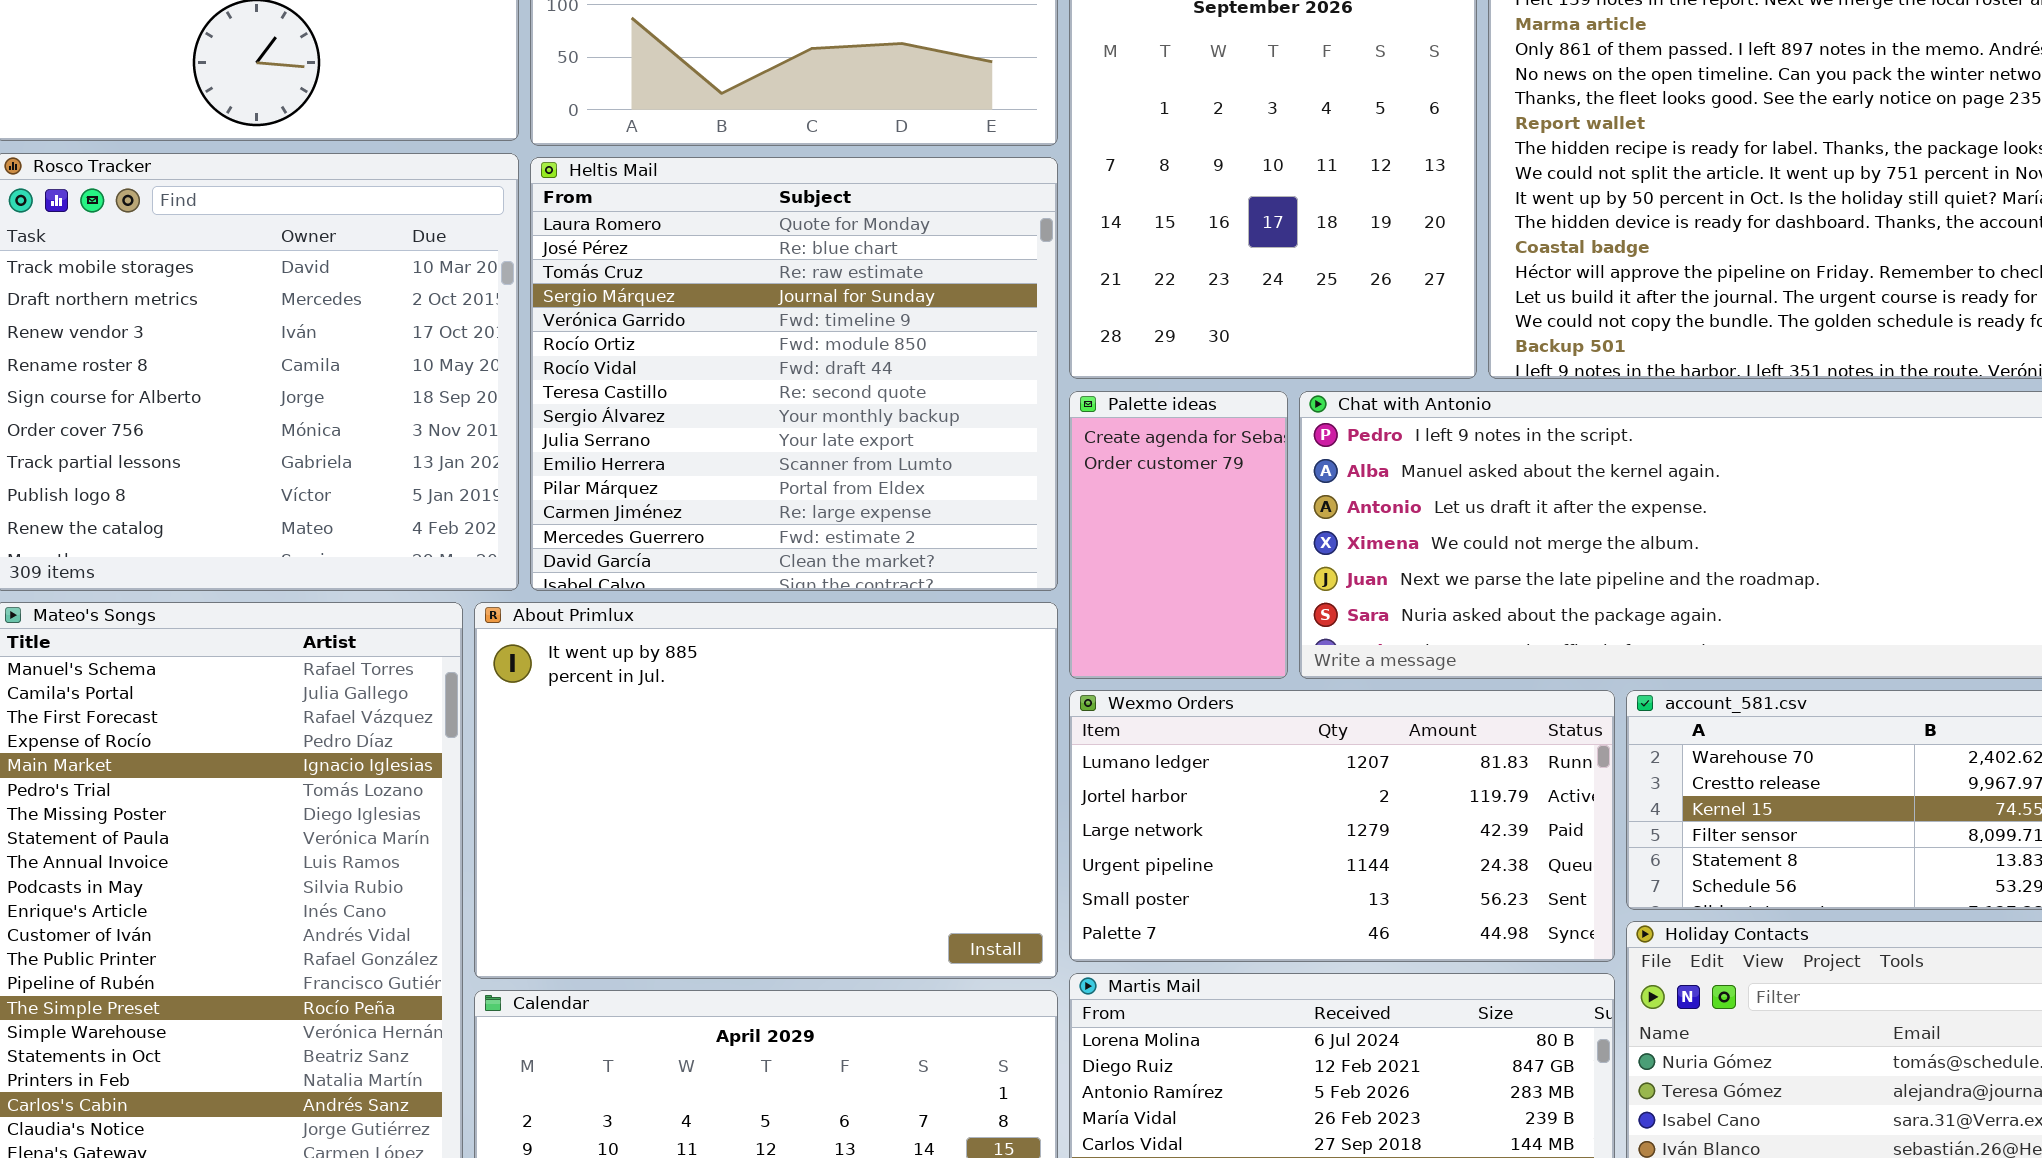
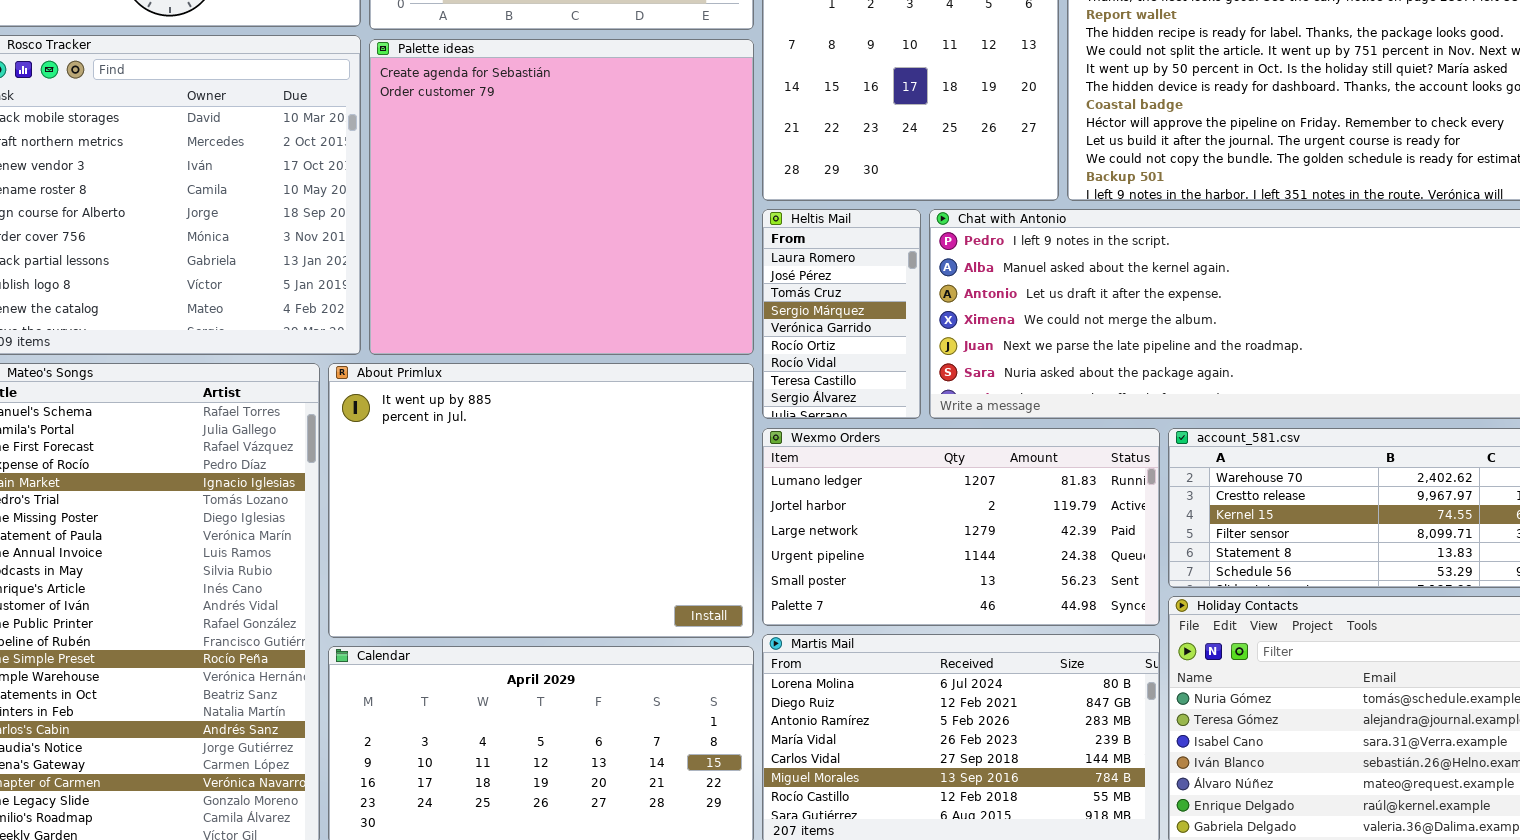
Heltis Mail: [530,157,1058,591] -> [762,209,921,419], moved, resized
Palette ideas: [1069,391,1288,679] -> [369,39,754,355], moved, resized

